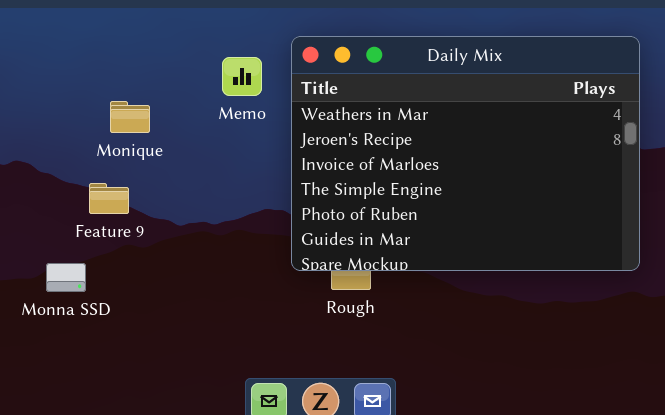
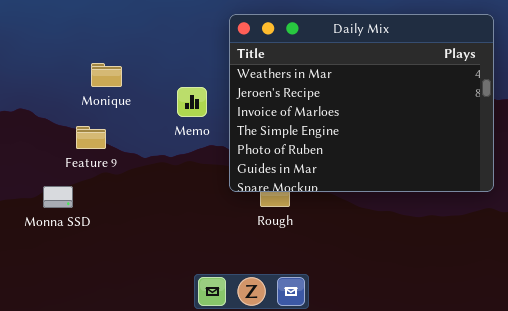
Memo: [222,57,262,96] -> [177,87,207,117], moved

